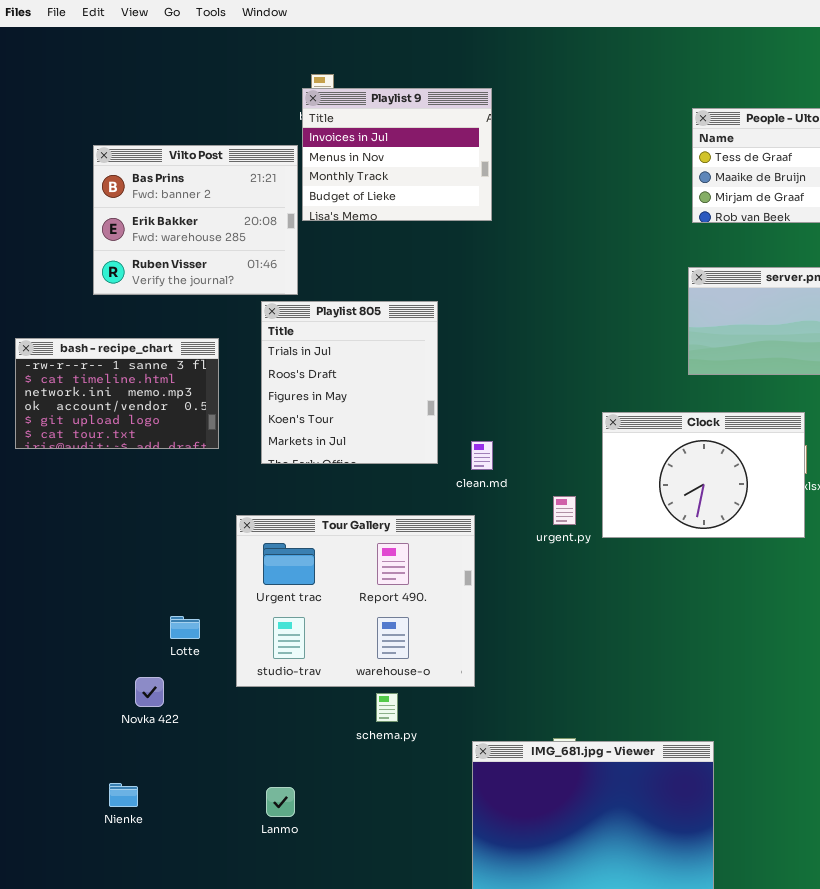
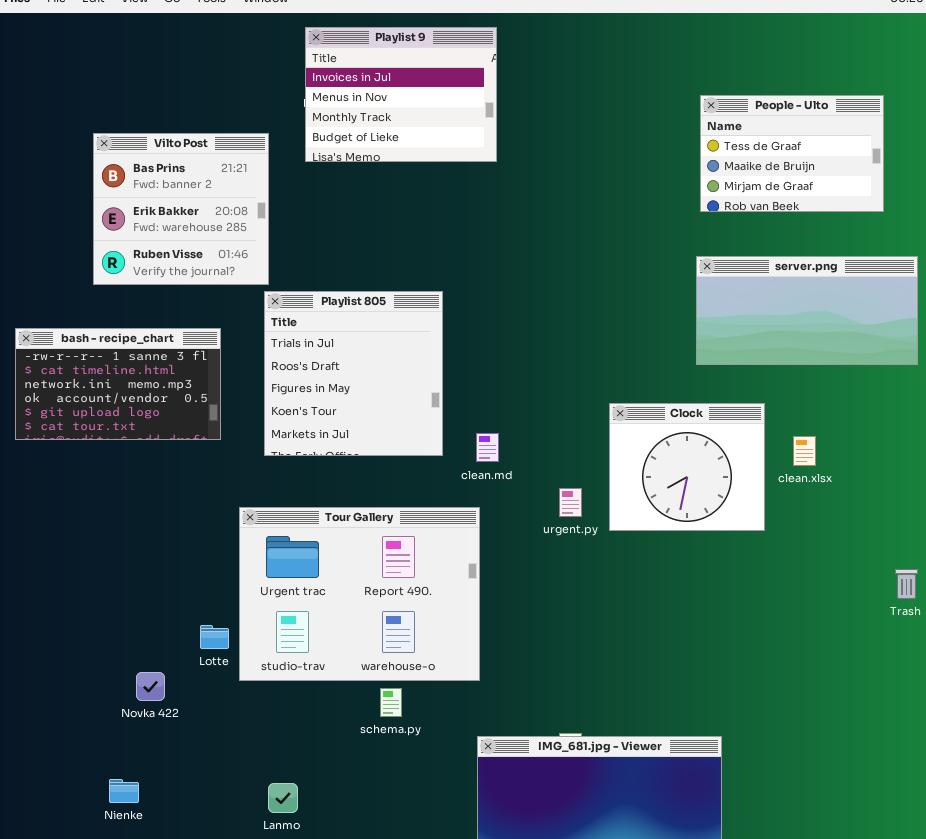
Playlist 9: [302,88,492,221] -> [305,27,497,162], moved
Vilto Post: [93,145,298,295] -> [93,133,269,285], resized
Clock: [602,412,805,538] -> [609,403,765,531], resized
Lotte: [170,616,200,639] -> [200,625,229,649], moved

